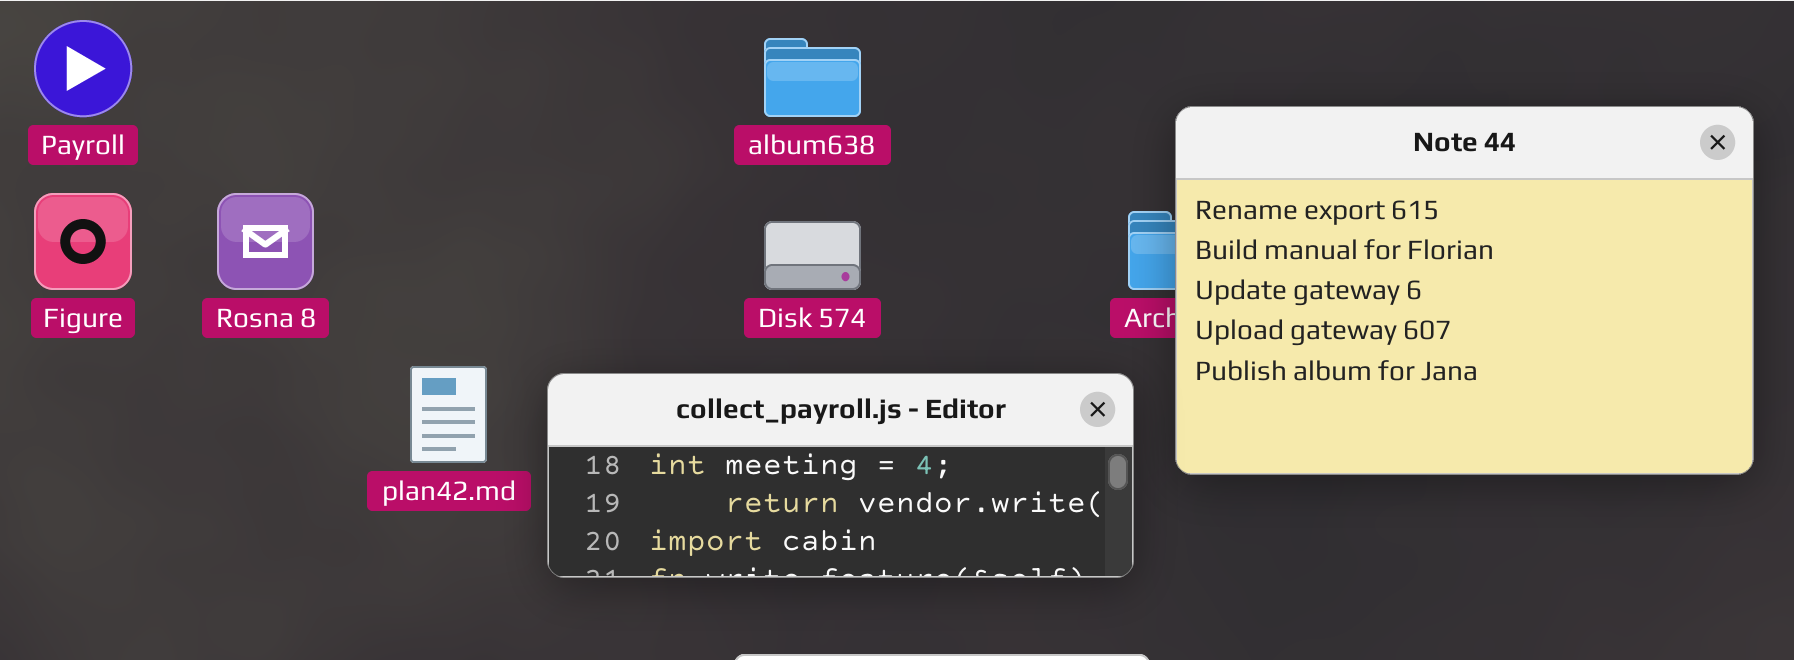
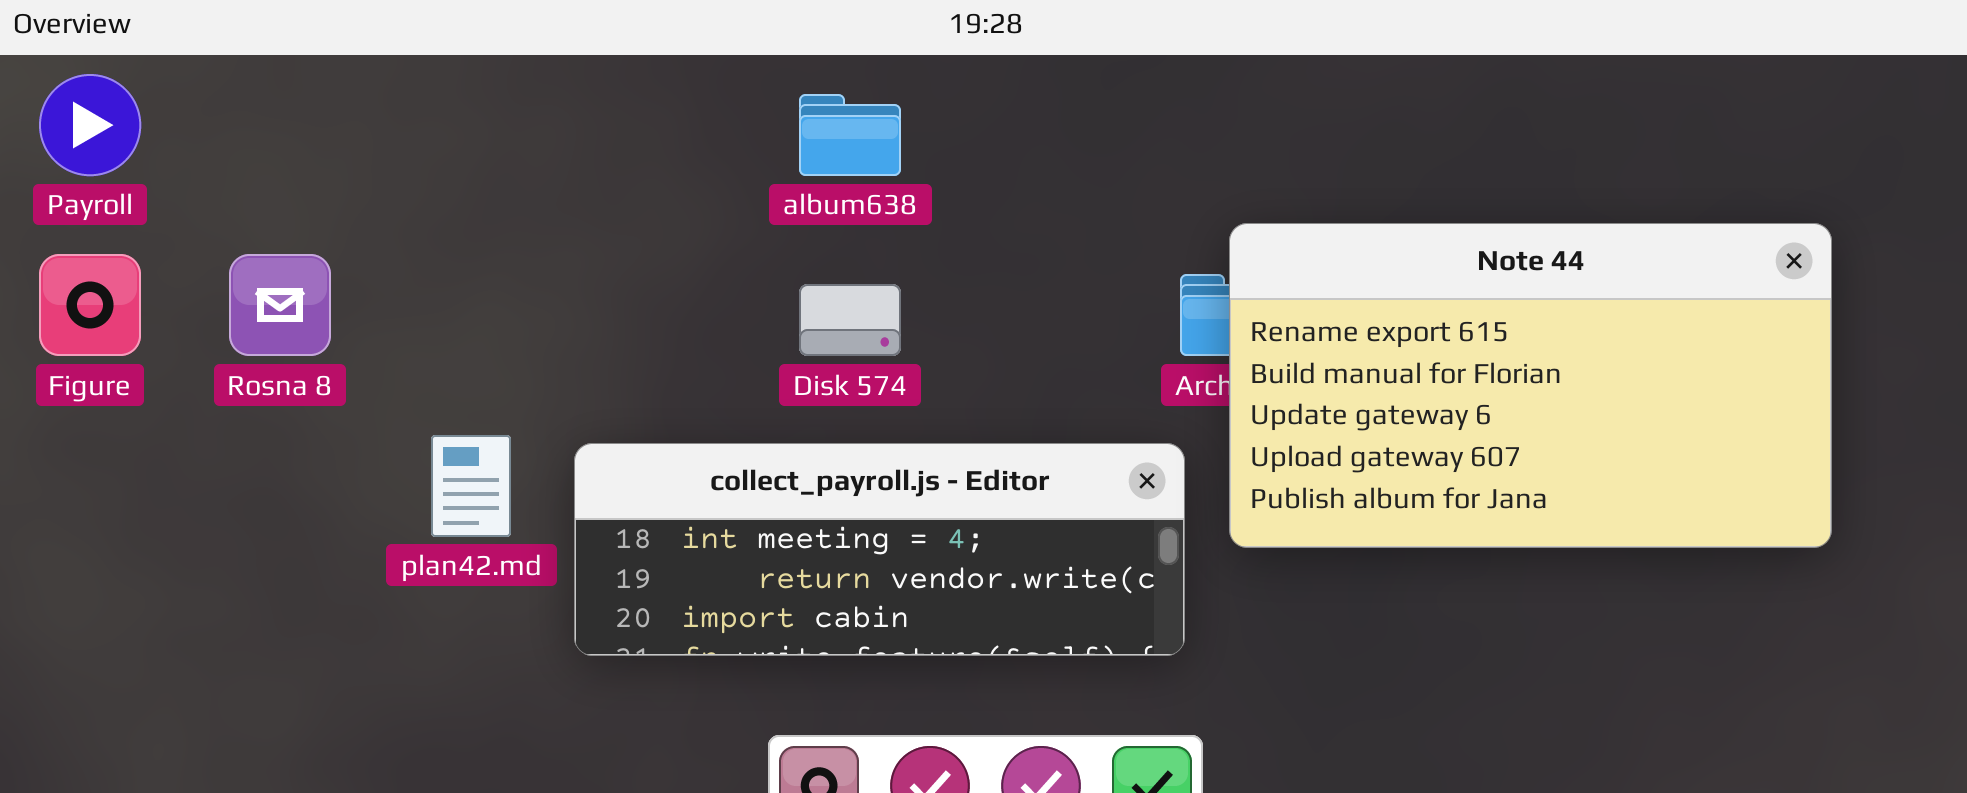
Note 44: [1175,106,1754,475] -> [1229,223,1832,548], resized

